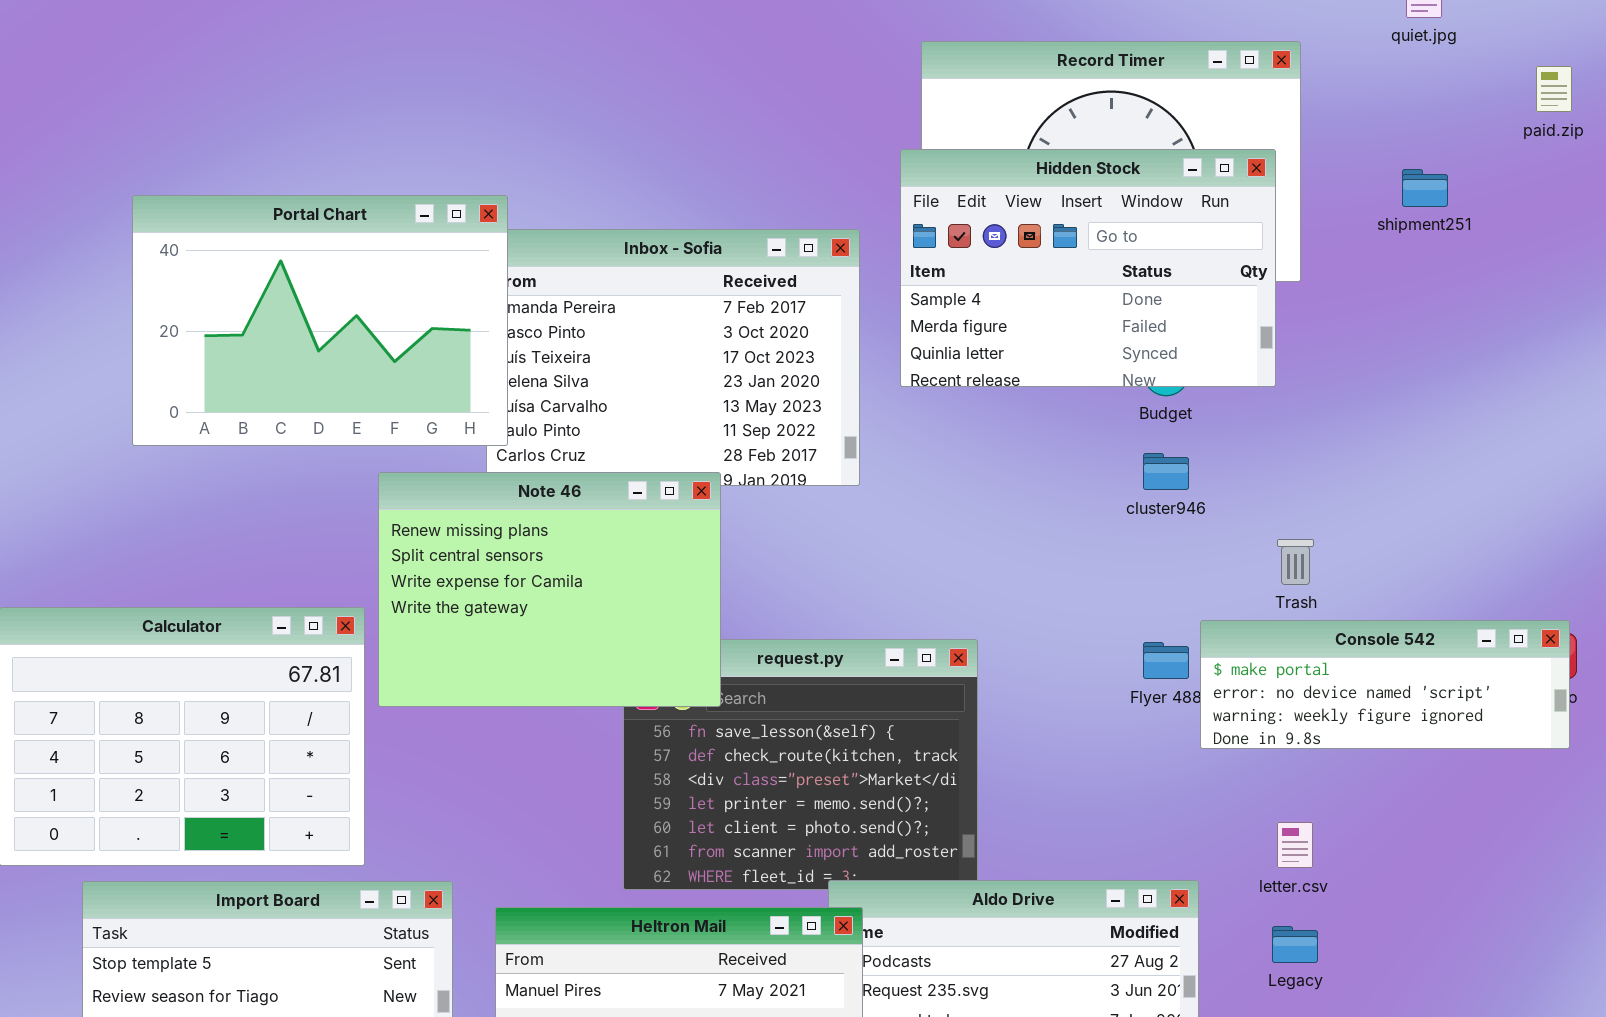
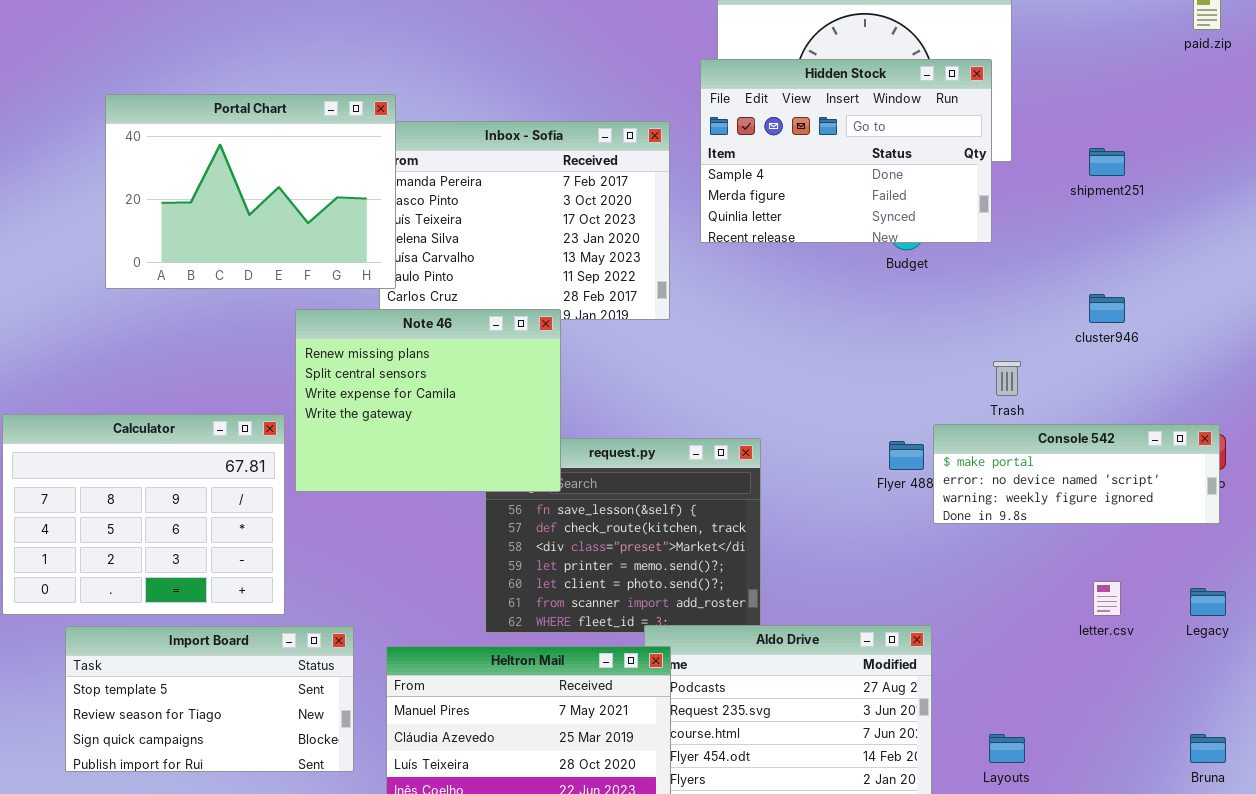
shipment251: [1402,169,1448,207] -> [1089,148,1125,176], moved
cluster946: [1143,453,1189,490] -> [1089,294,1125,323], moved
letter.csv: [1277,822,1313,868] -> [1093,581,1121,616], moved
Legacy: [1272,926,1318,963] -> [1190,588,1226,616], moved

